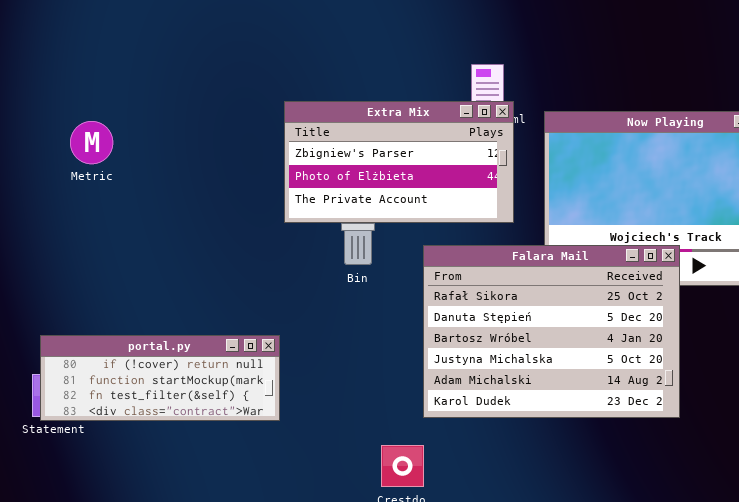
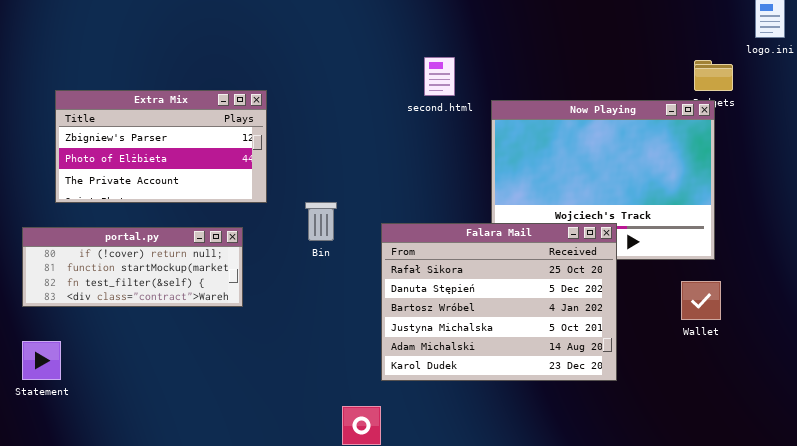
Extra Mix: [284,101,514,223] -> [55,90,267,203], moved
portal.py: [40,335,280,421] -> [22,227,243,307], moved

